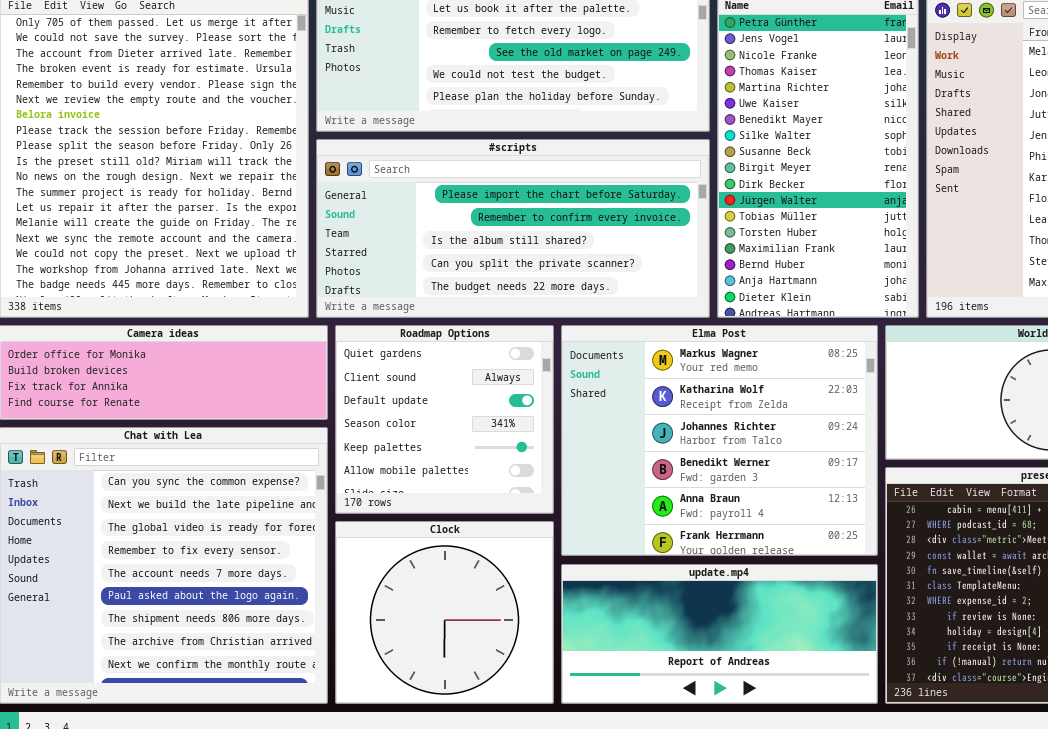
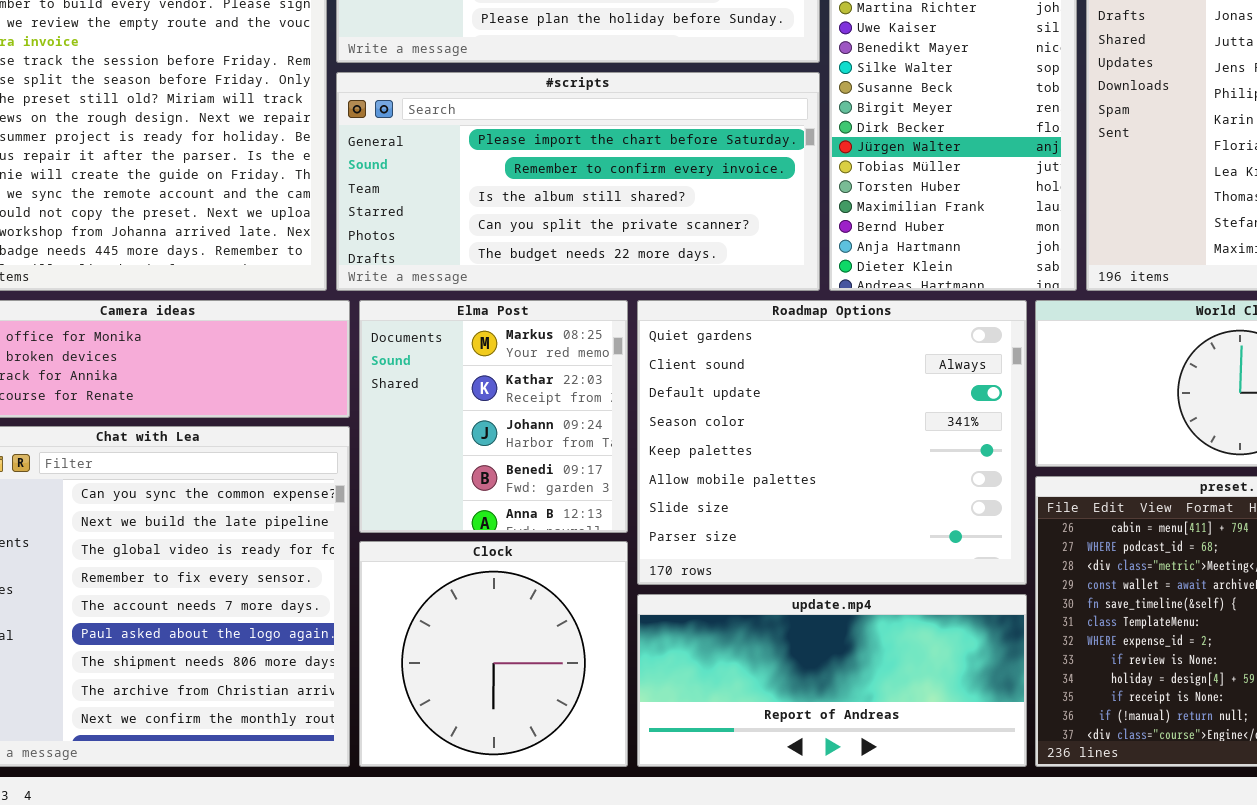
Roadmap Options: [335,325,554,514] -> [637,300,1027,585], moved, resized
Elma Post: [561,325,878,556] -> [359,300,628,533], moved, resized

